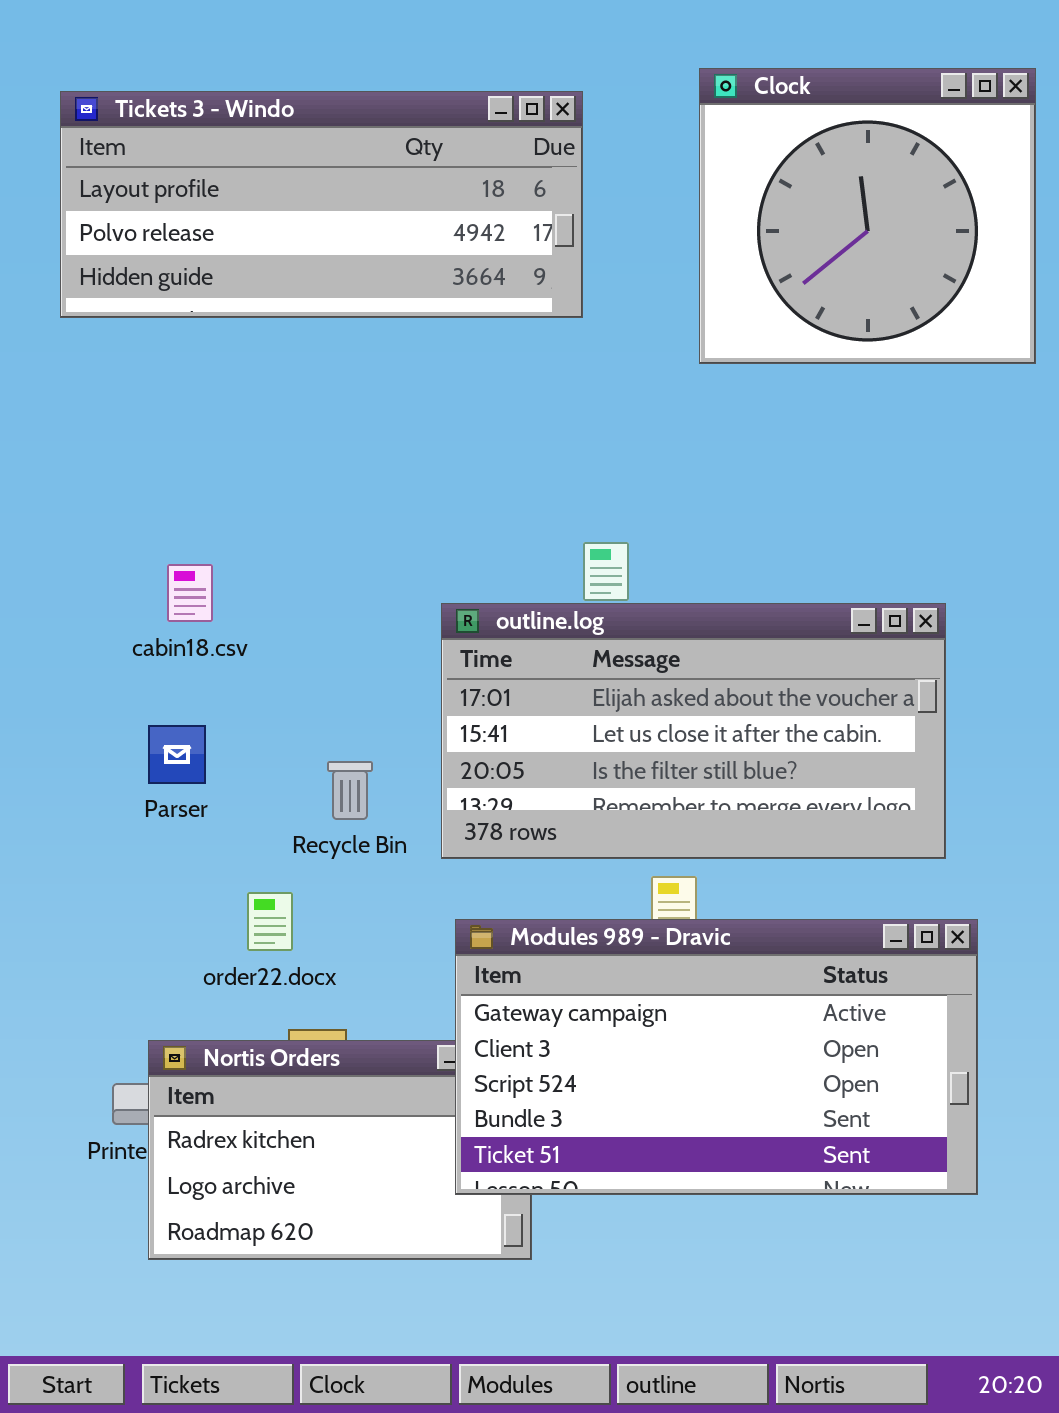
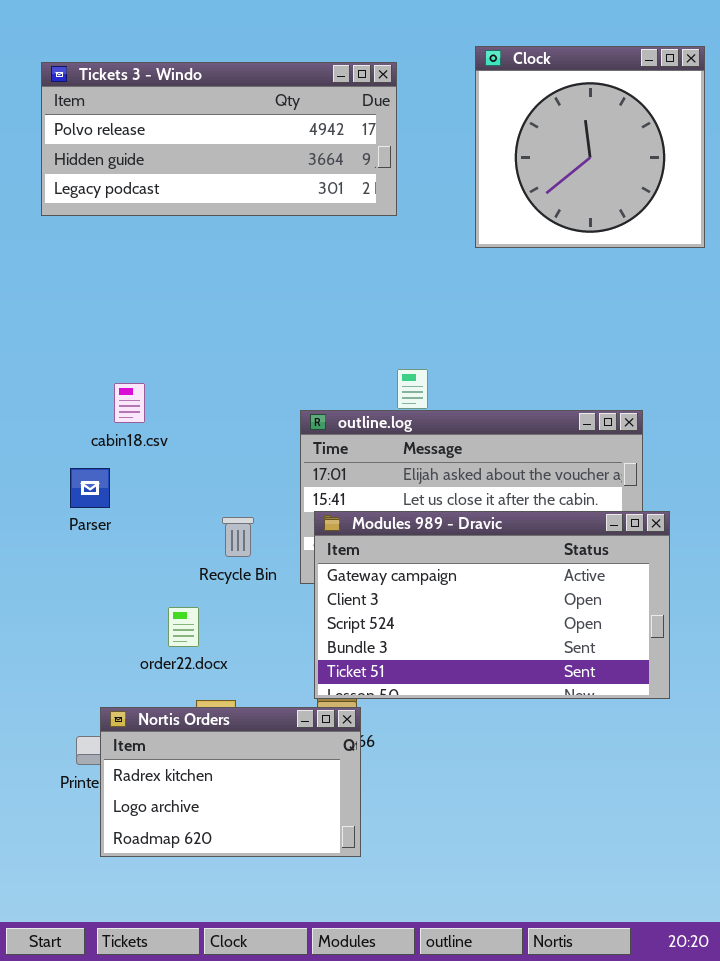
Tickets 3 - Windo: [60,91,583,318] -> [41,62,397,216], scrolled down 1 row
Parser: [148,725,206,784] -> [70,468,110,508], moved
Modules 989 - Dravic: [455,919,978,1195] -> [314,511,670,699], moved

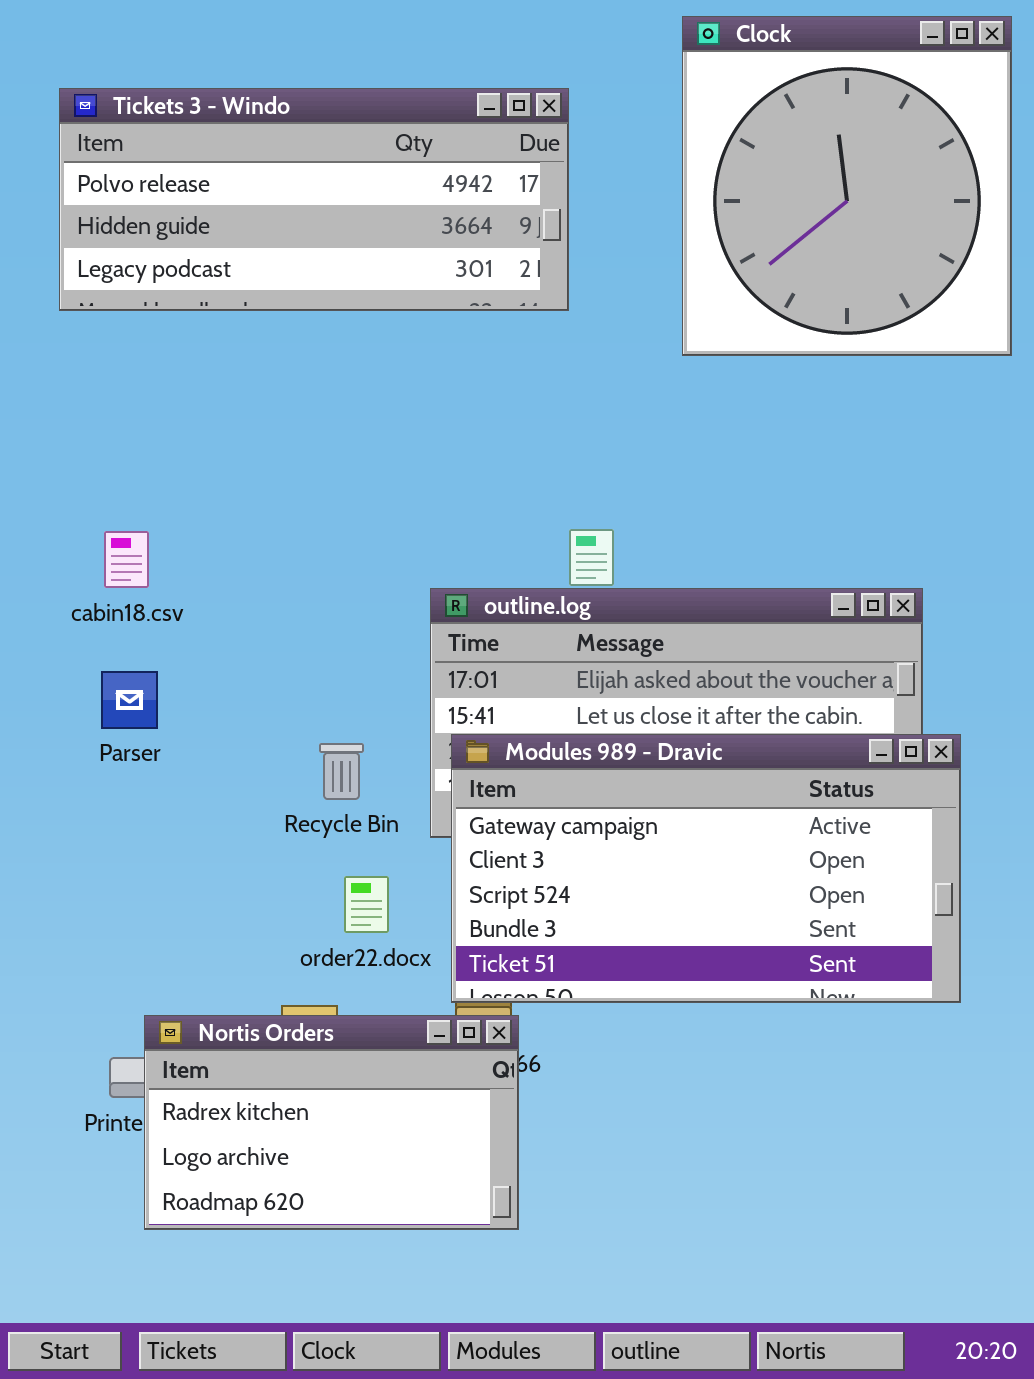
Clock: [475,46,705,248] -> [682,16,1012,356], resized
cabin18.csv: [114,383,145,423] -> [104,531,149,588], moved
order22.docx: [168,607,199,647] -> [344,876,389,933], moved

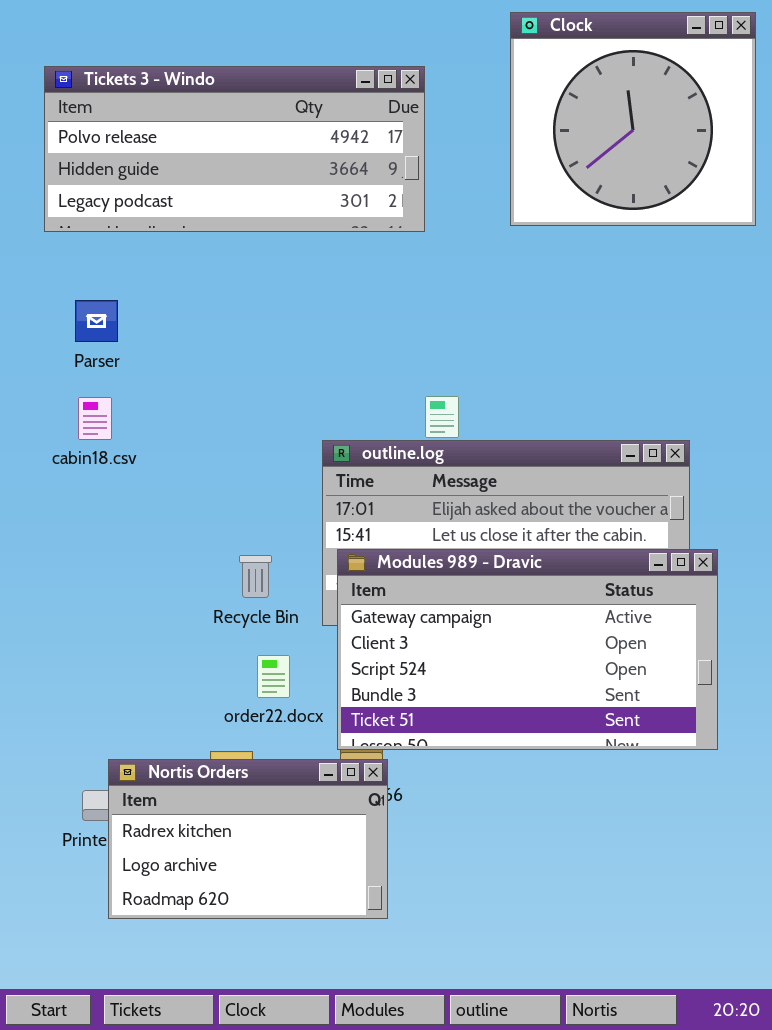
Clock: [682,16,1012,356] -> [510,12,756,226], resized
Parser: [101,671,158,729] -> [75,300,118,342], moved

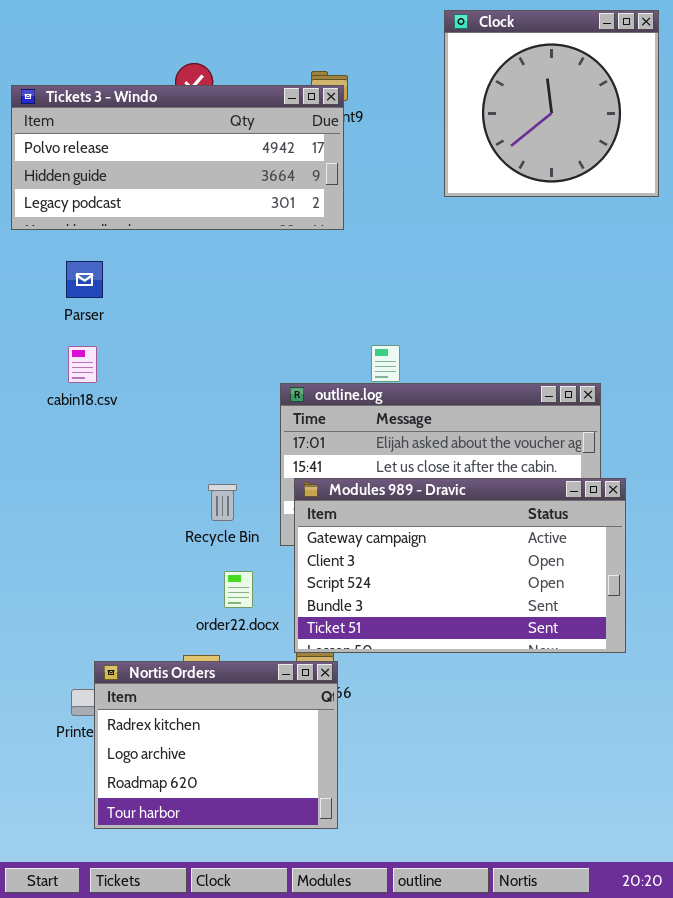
Tickets 3 - Windo: [44,66,425,232] -> [11,85,344,230], moved
Nortis Orders: [108,759,388,919] -> [94,661,338,829], resized

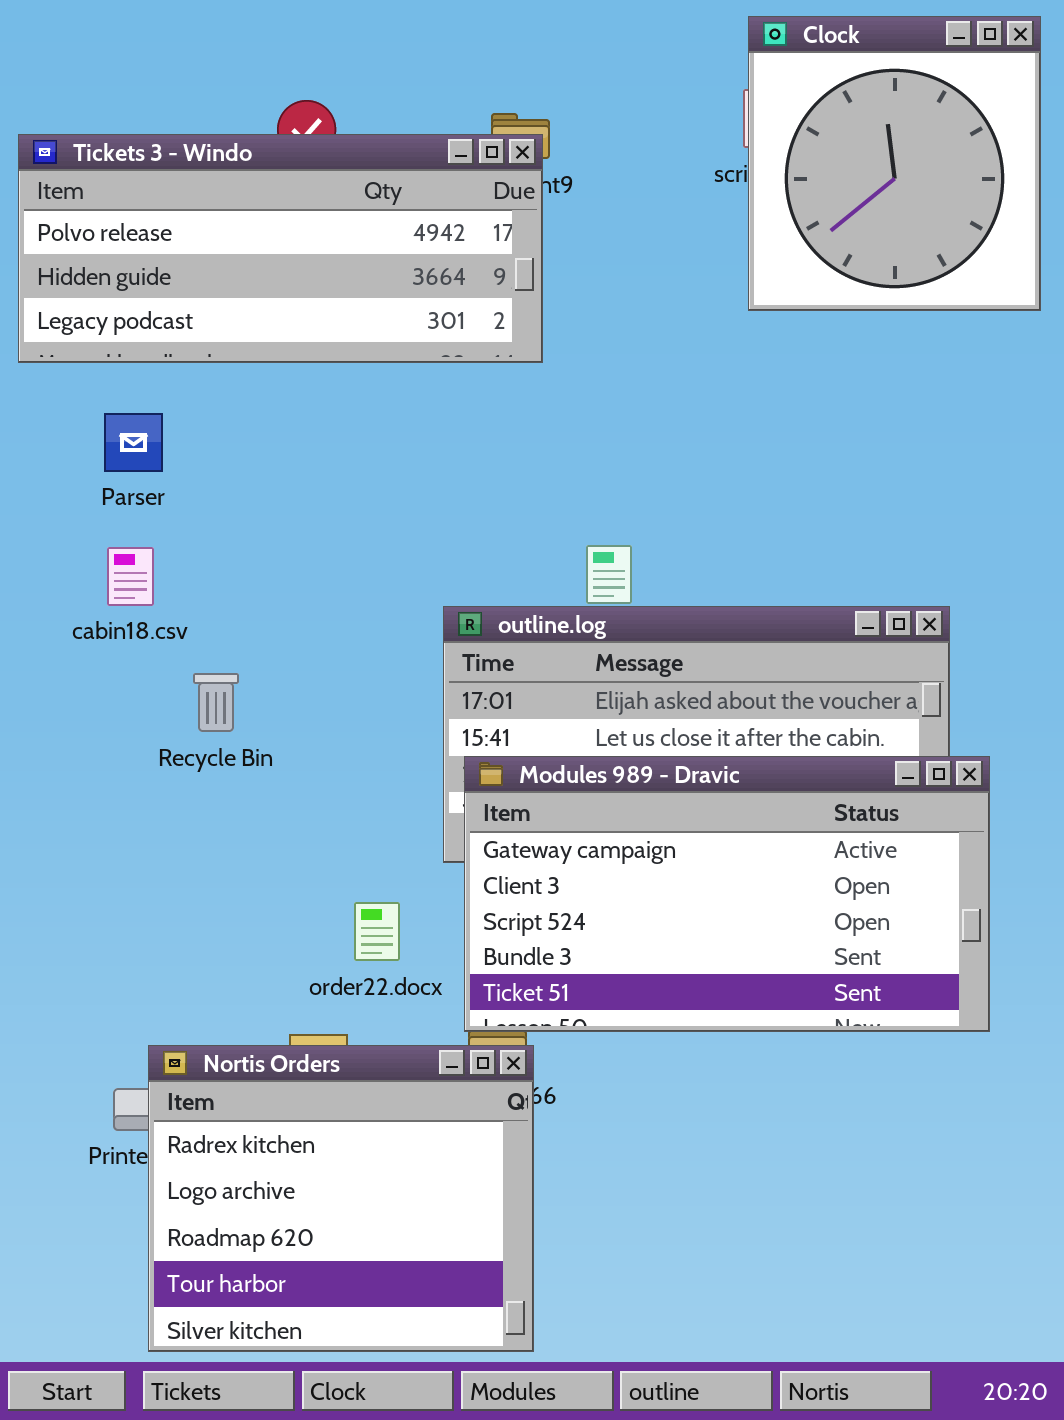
Clock: [444,10,659,197] -> [748,16,1041,311], resized
Recycle Bin: [208,484,237,521] -> [193,673,239,732], moved
Nortis Orders: [94,661,338,829] -> [148,1045,534,1352], resized

